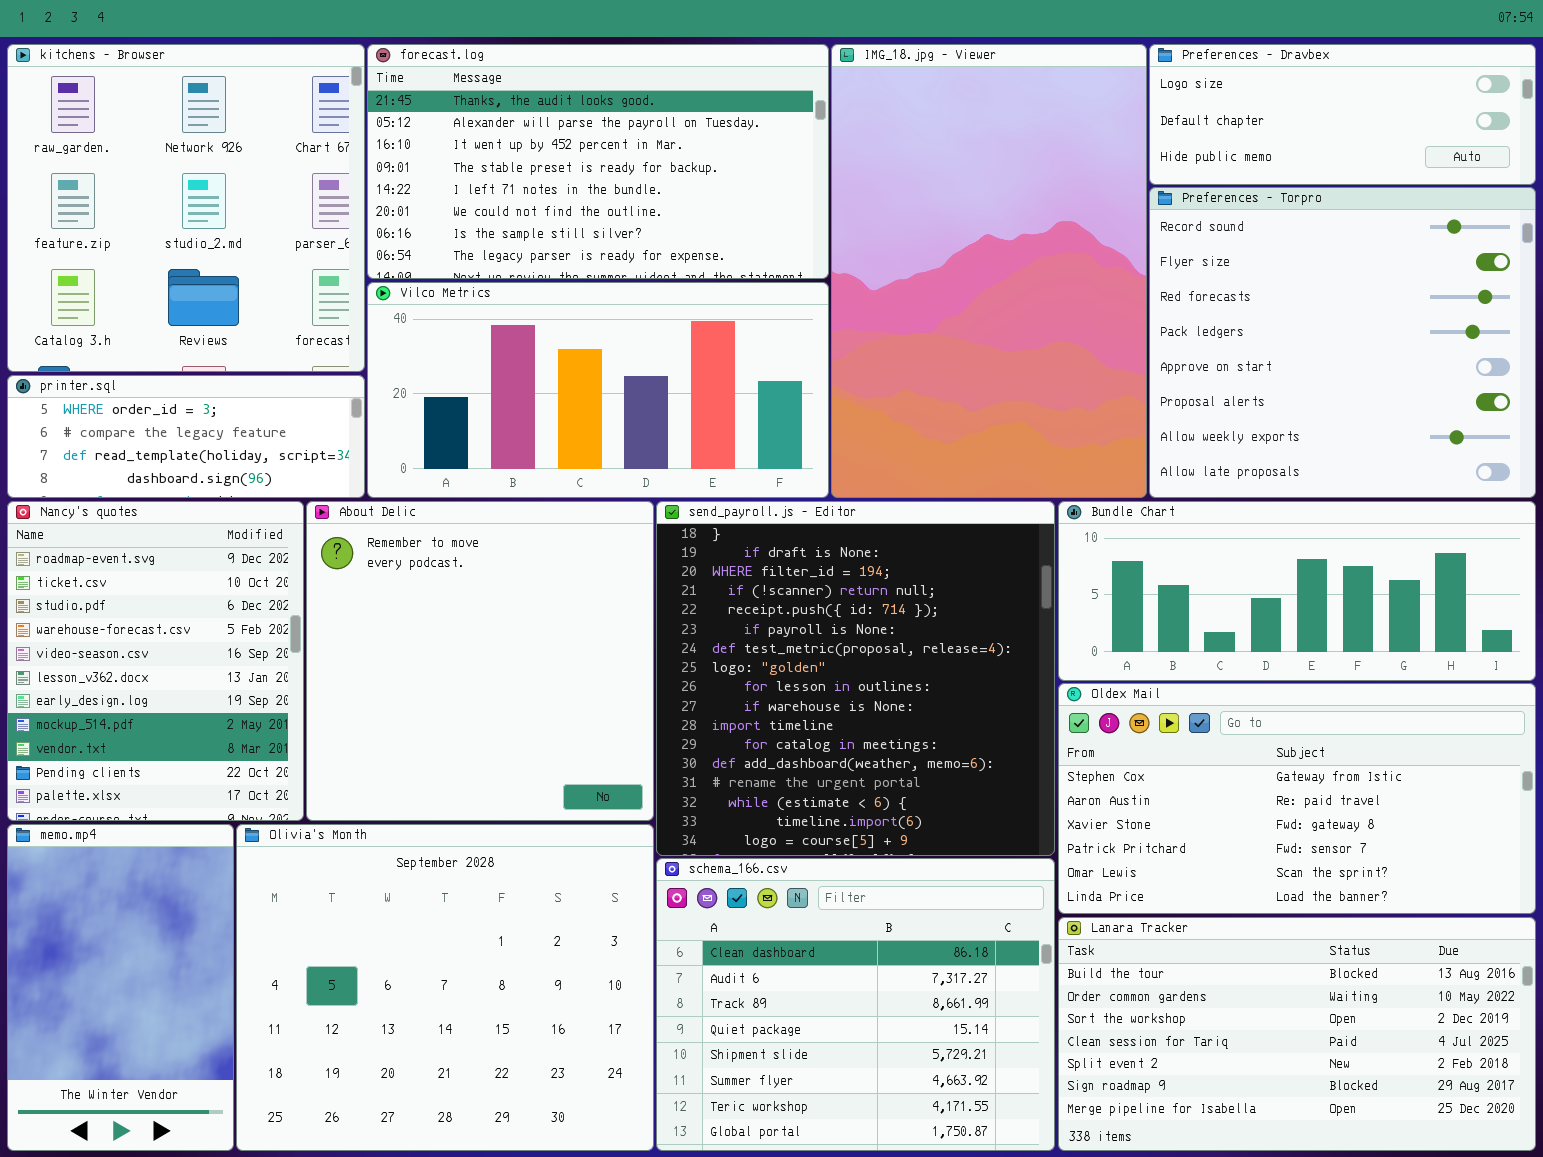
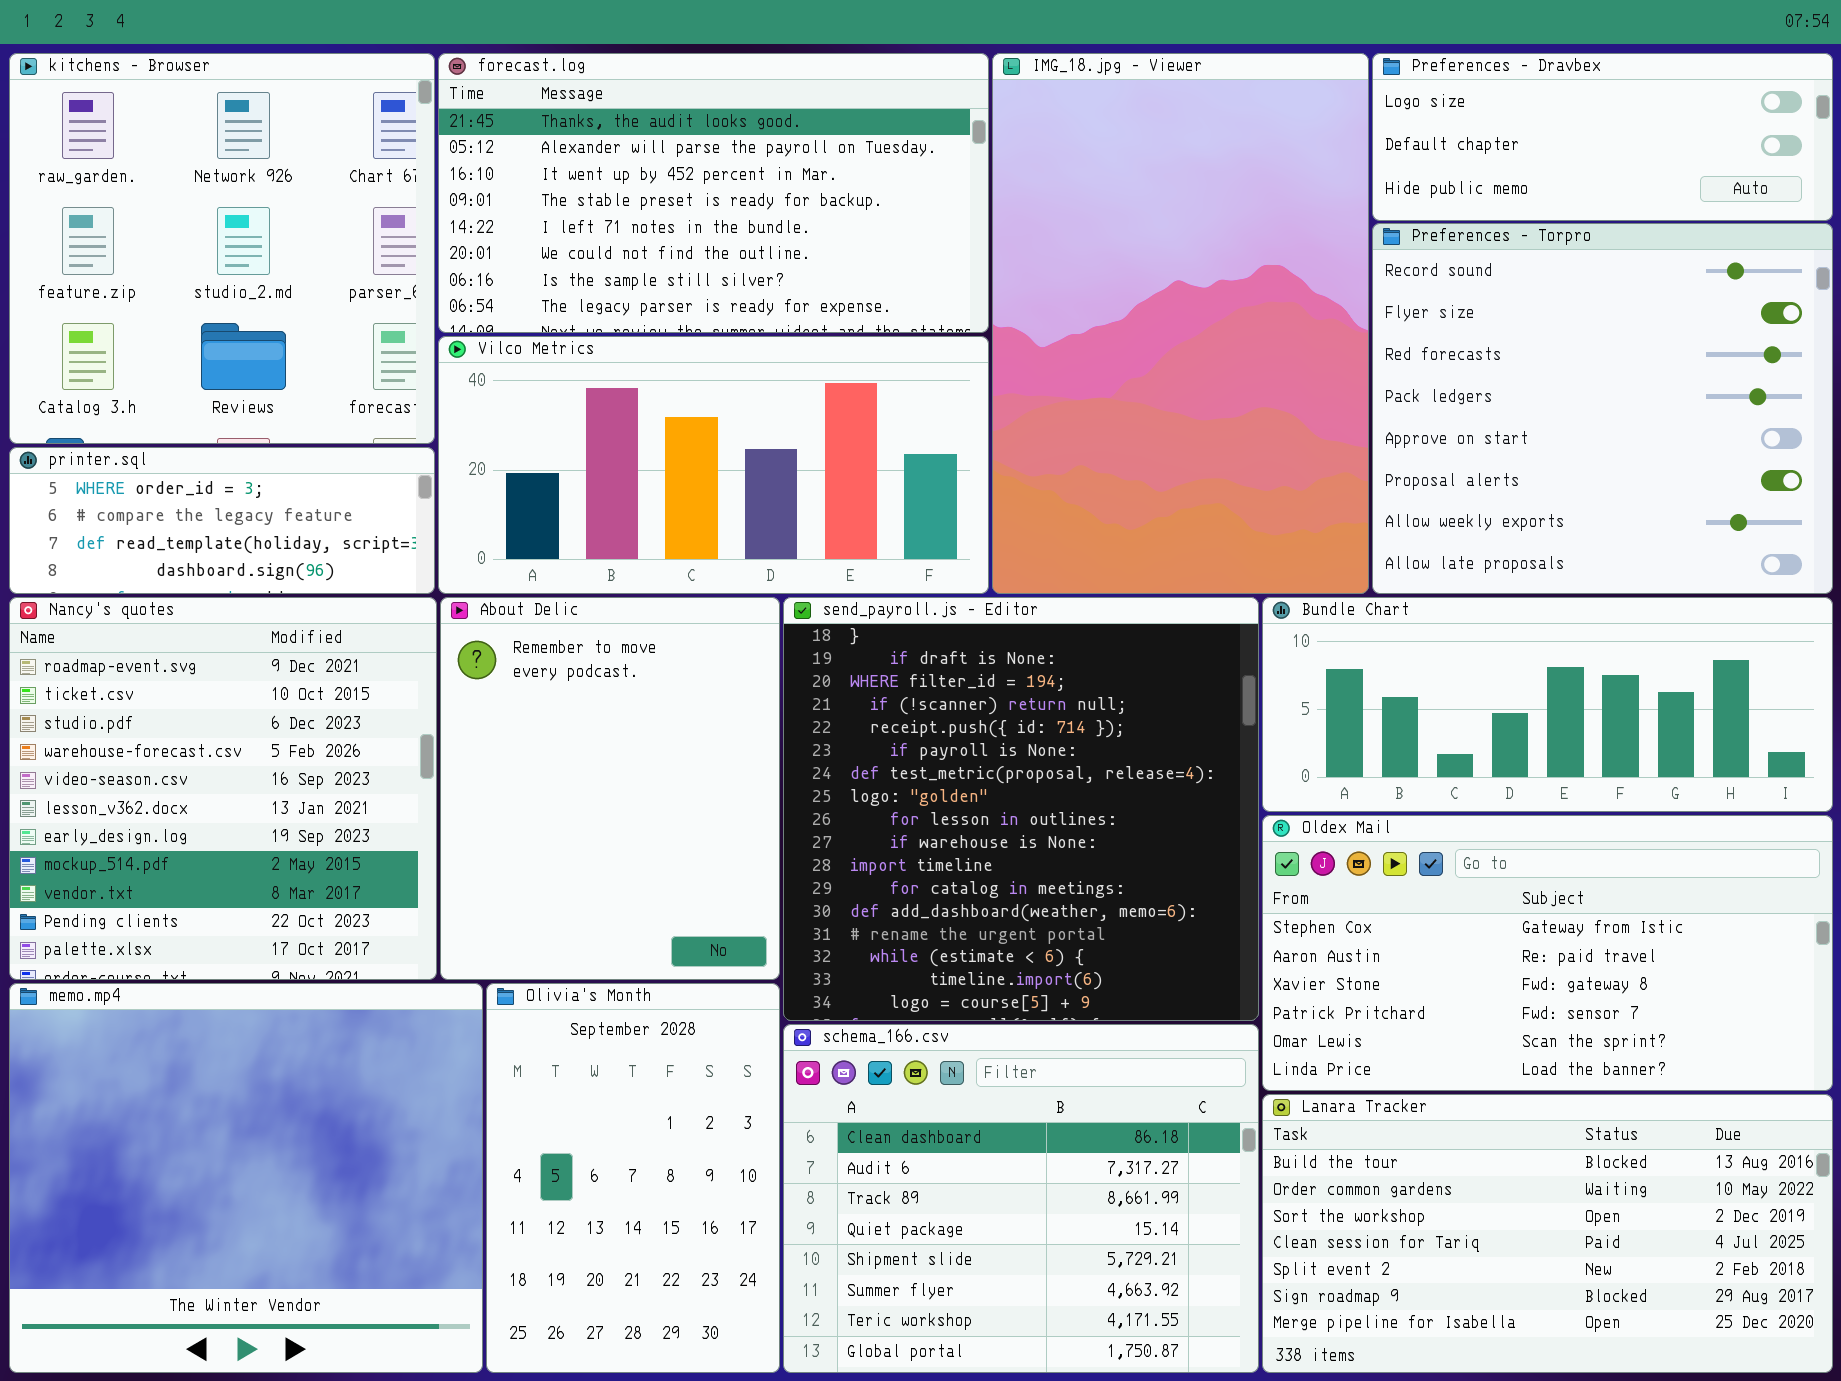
Nancy's quotes: [7,501,304,821] -> [9,597,437,980], resized
About Delic: [306,501,654,821] -> [440,597,780,980], resized
memo.mp4: [7,824,234,1151] -> [9,983,483,1373], resized
Olivia's Month: [236,824,654,1151] -> [486,983,780,1373], resized

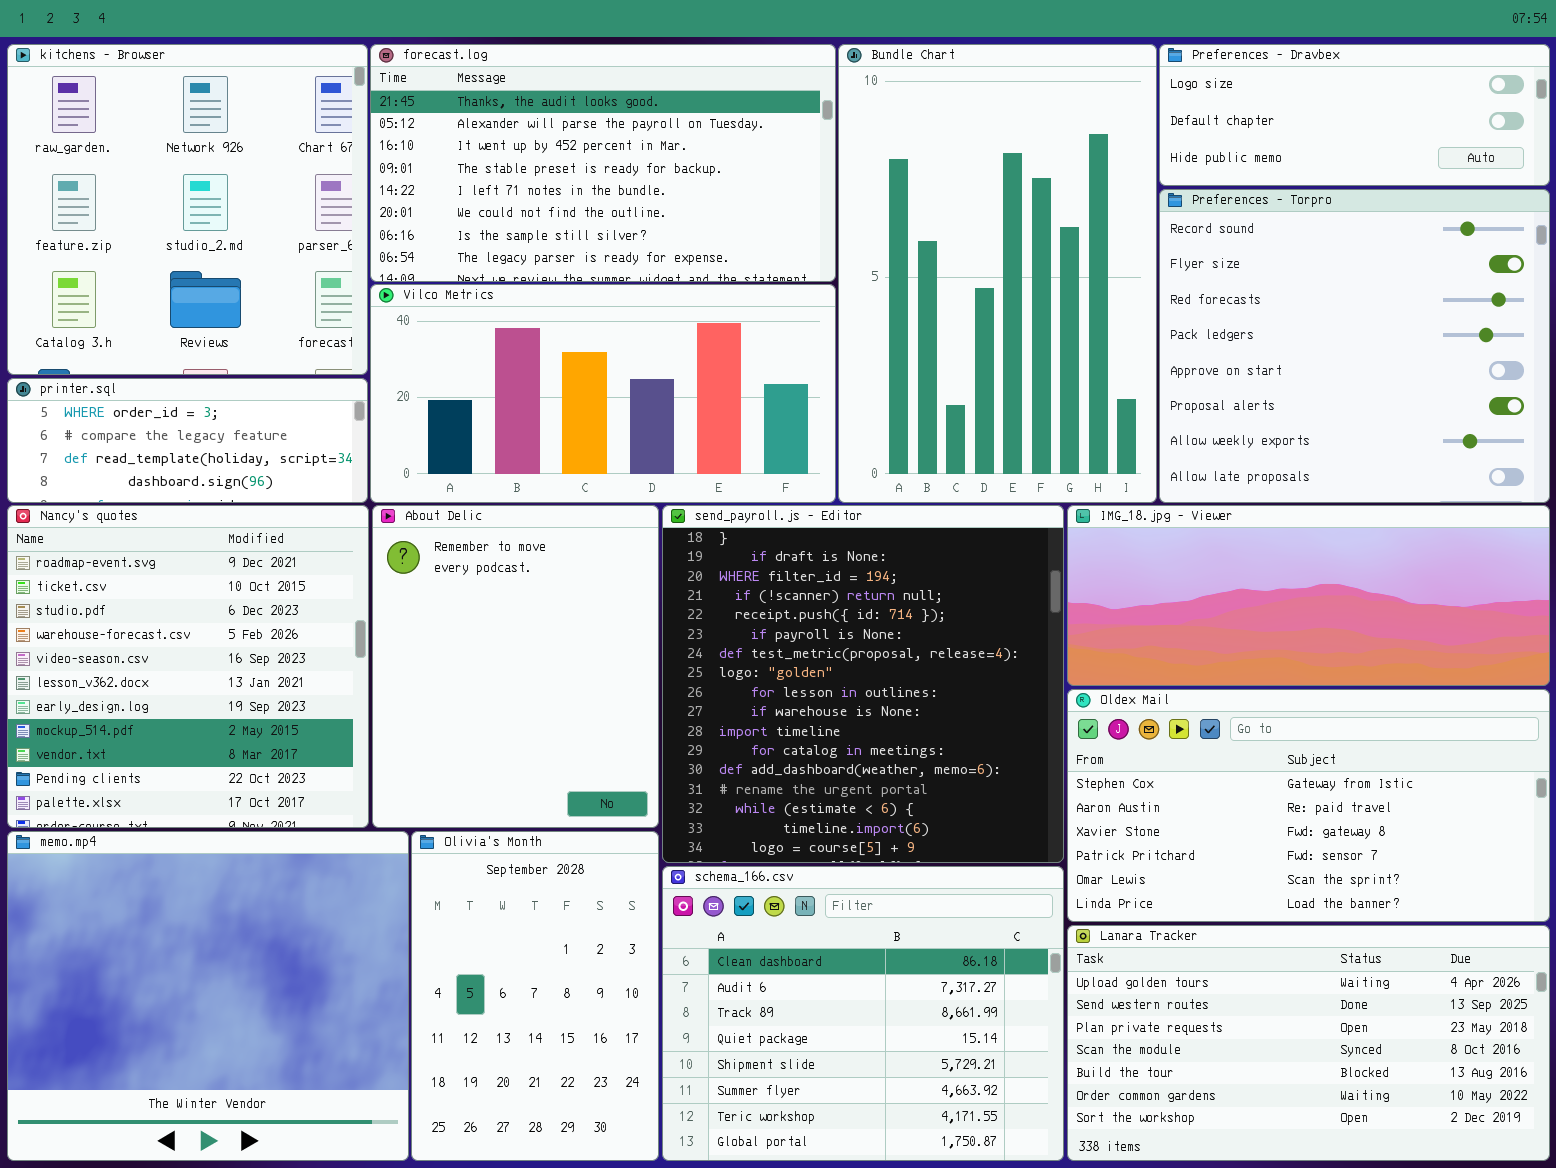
IMG_18.jpg - Viewer: [992,53,1369,594] -> [1067,505,1550,686], moved, resized
Bundle Chart: [1262,597,1833,812] -> [838,44,1157,503], moved, resized
Lanara Tracker: [1262,1094,1833,1373] -> [1067,925,1550,1161], scrolled up 4 rows

